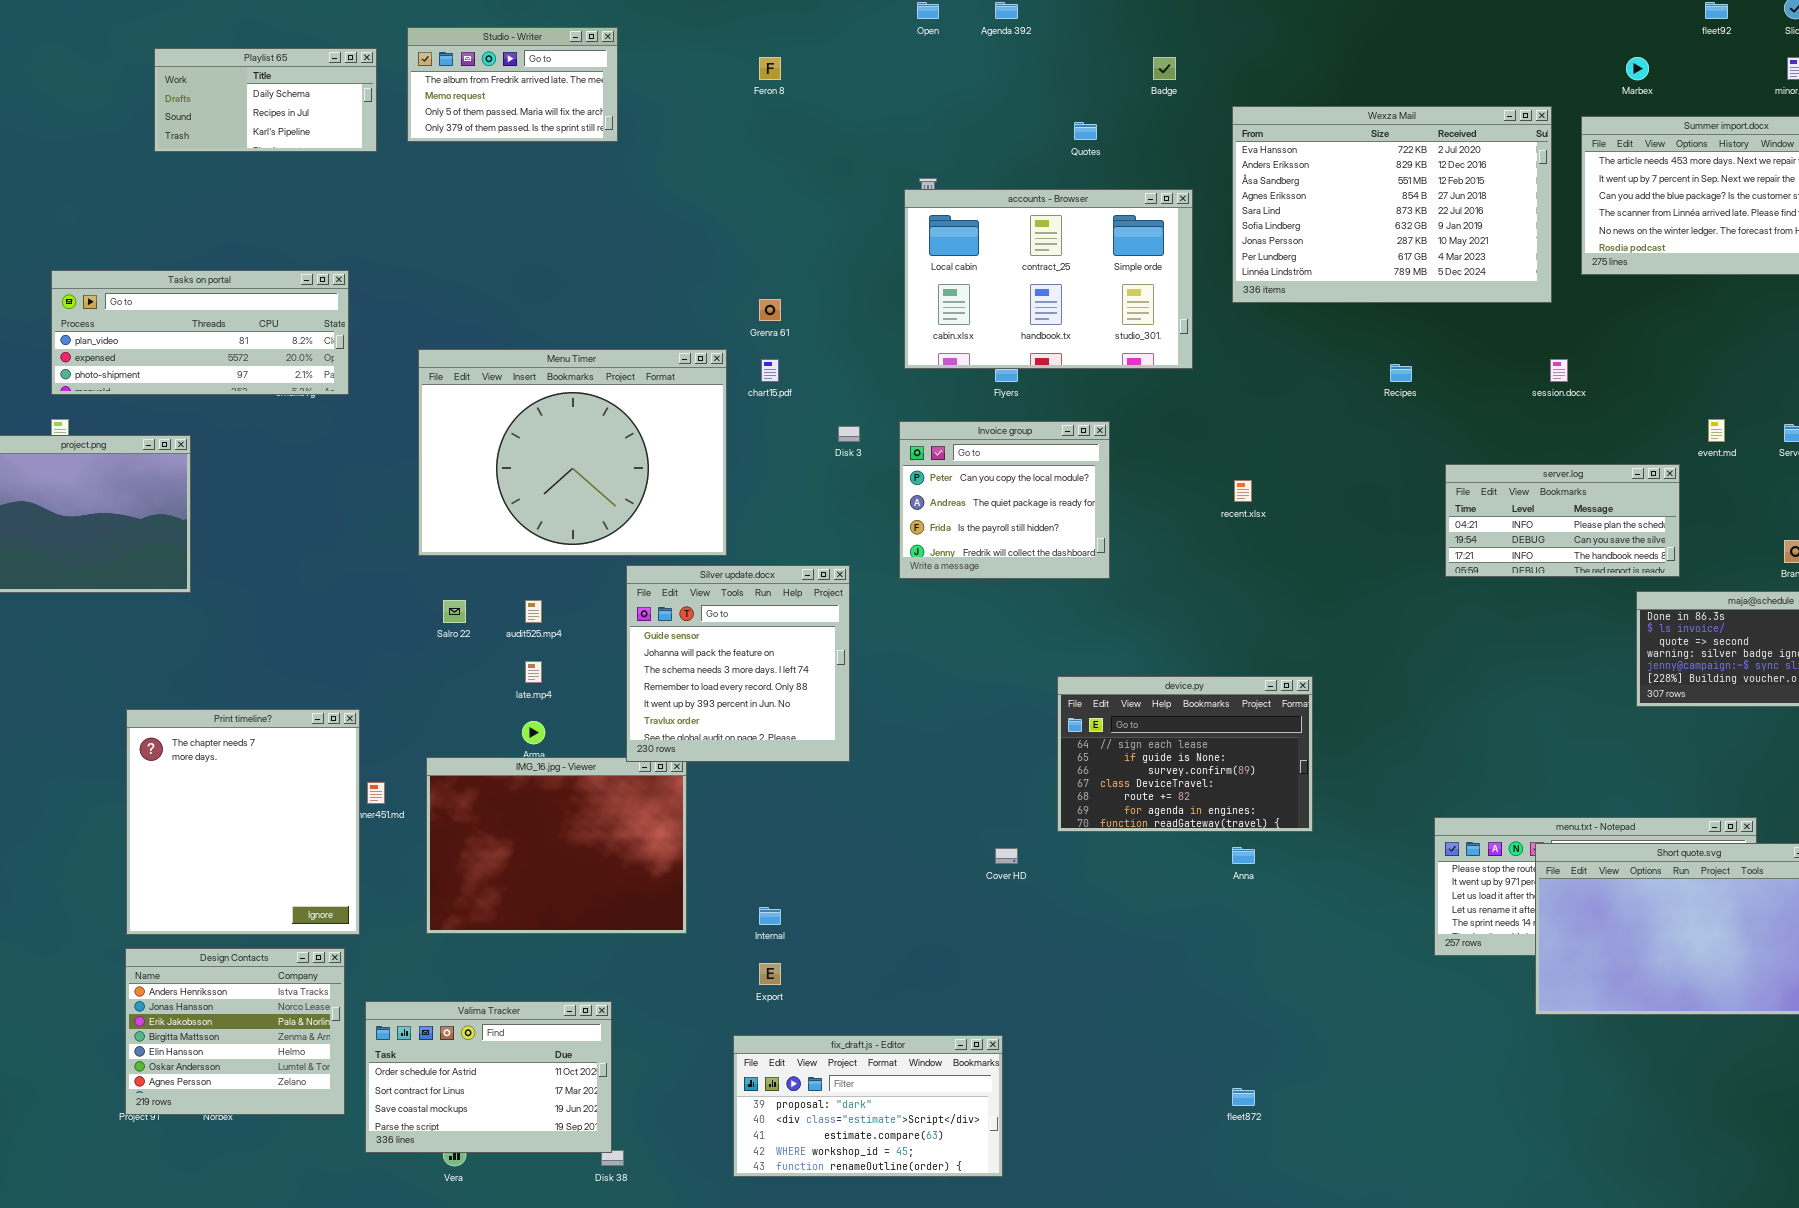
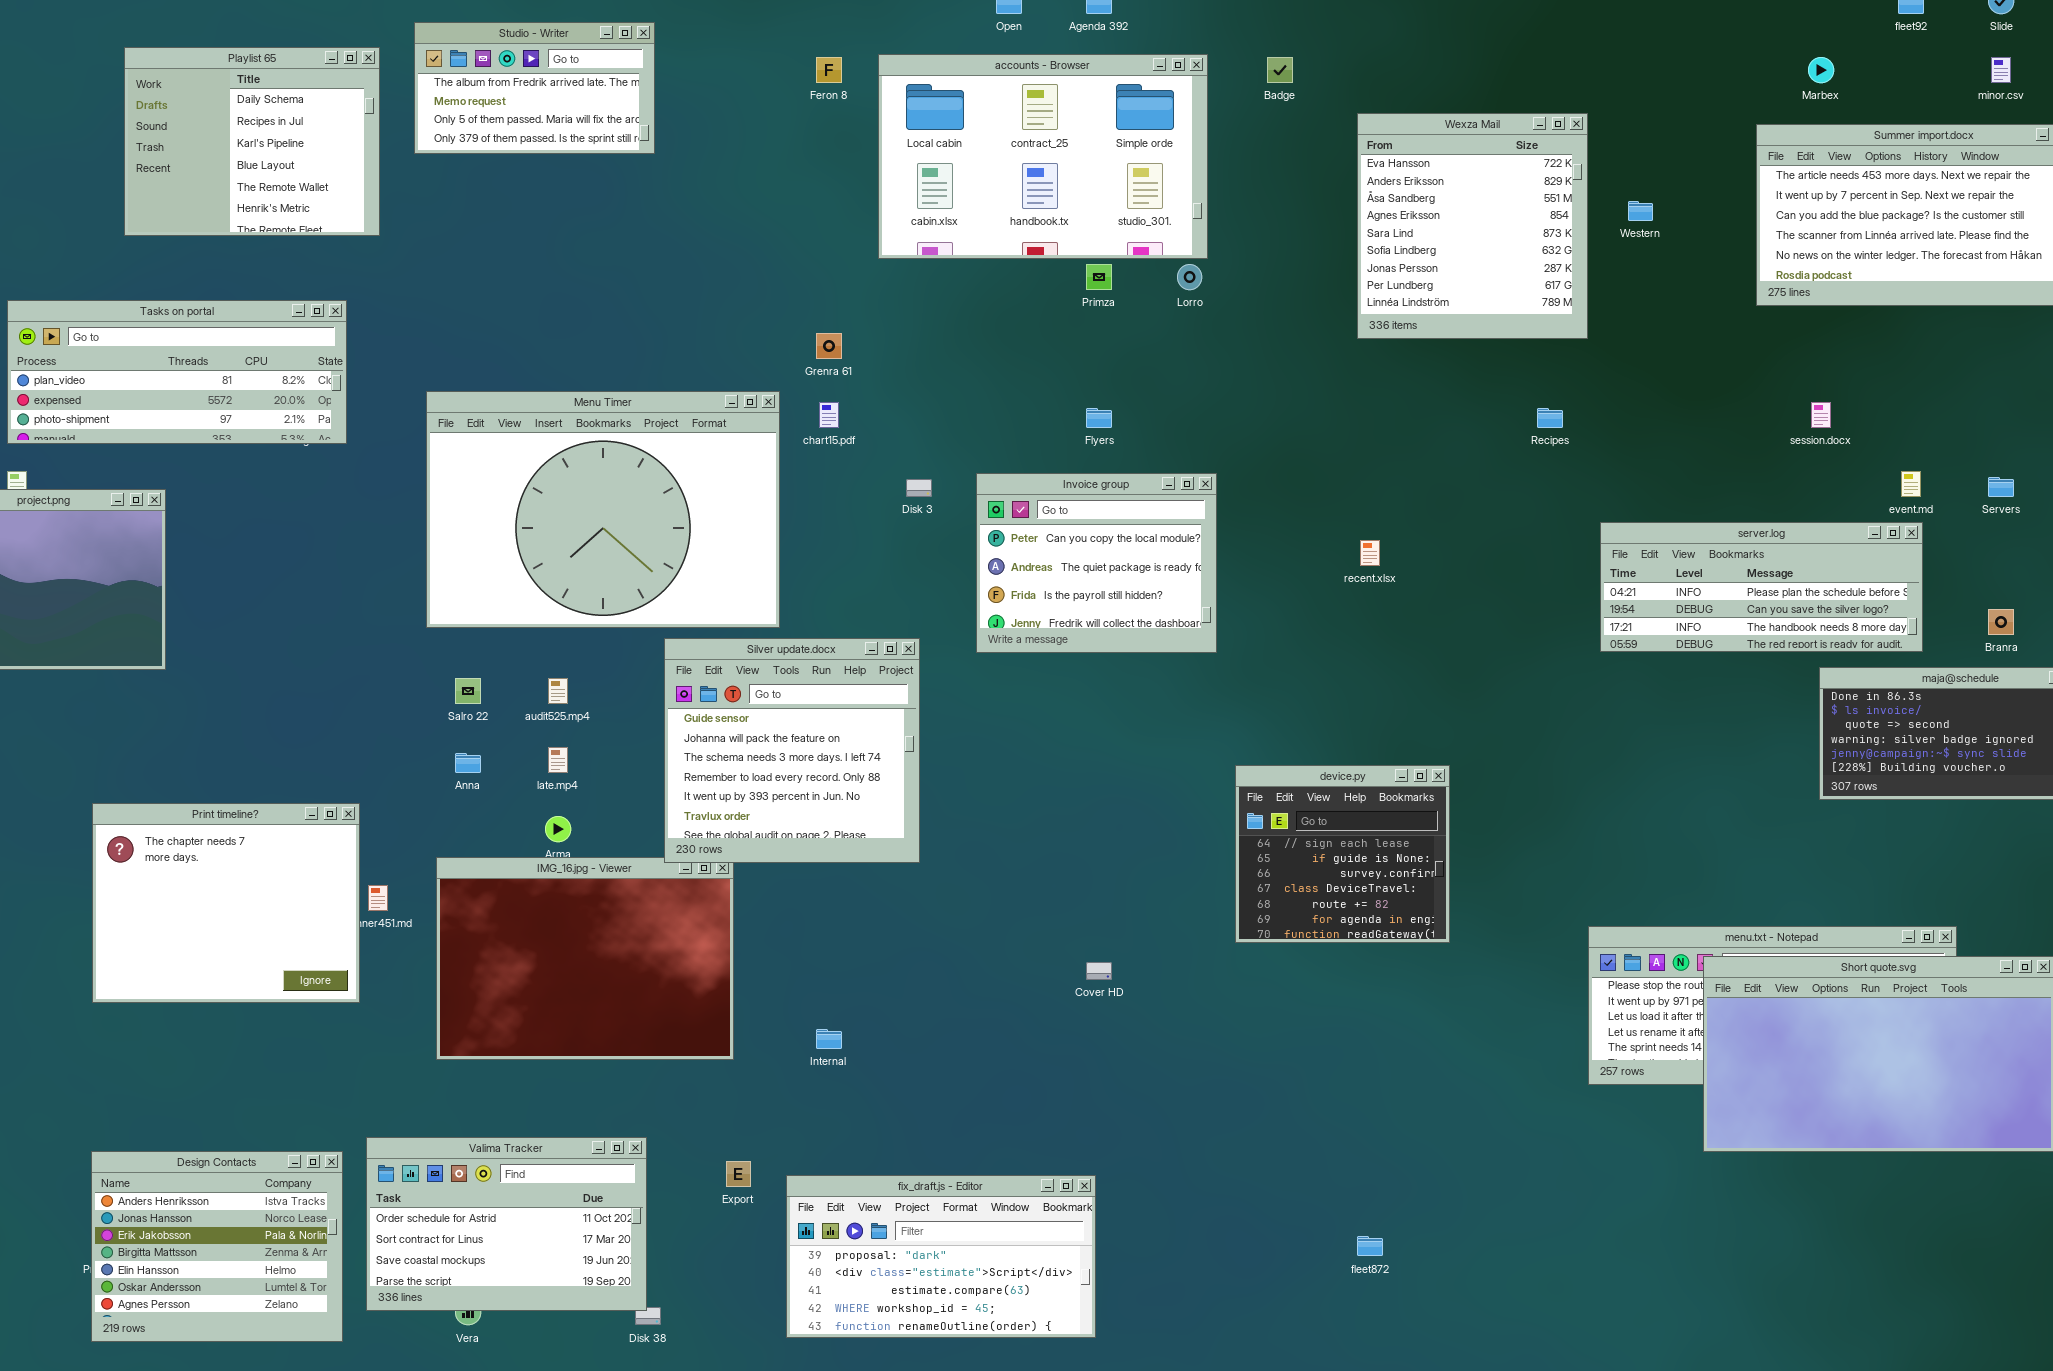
Playlist 65: [154,48,377,152] -> [124,47,380,236], resized
Wexza Mail: [1232,106,1552,303] -> [1357,113,1588,339], resized
accounts - Browser: [904,189,1193,369] -> [878,54,1208,259], moved
session.docx: [1550,359,1568,382] -> [1811,402,1831,428], moved
server.log: [1445,464,1680,577] -> [1600,522,1923,652], resized
device.py: [1057,676,1313,832] -> [1235,765,1450,943], resized
Print timeline?: [126,709,360,935] -> [92,803,360,1003], resized
Anna: [1232,847,1255,864] -> [455,753,481,773], moved
Design Contacts: [125,948,345,1115] -> [91,1151,343,1342], moved
Export: [759,963,781,985] -> [726,1161,751,1187], moved

